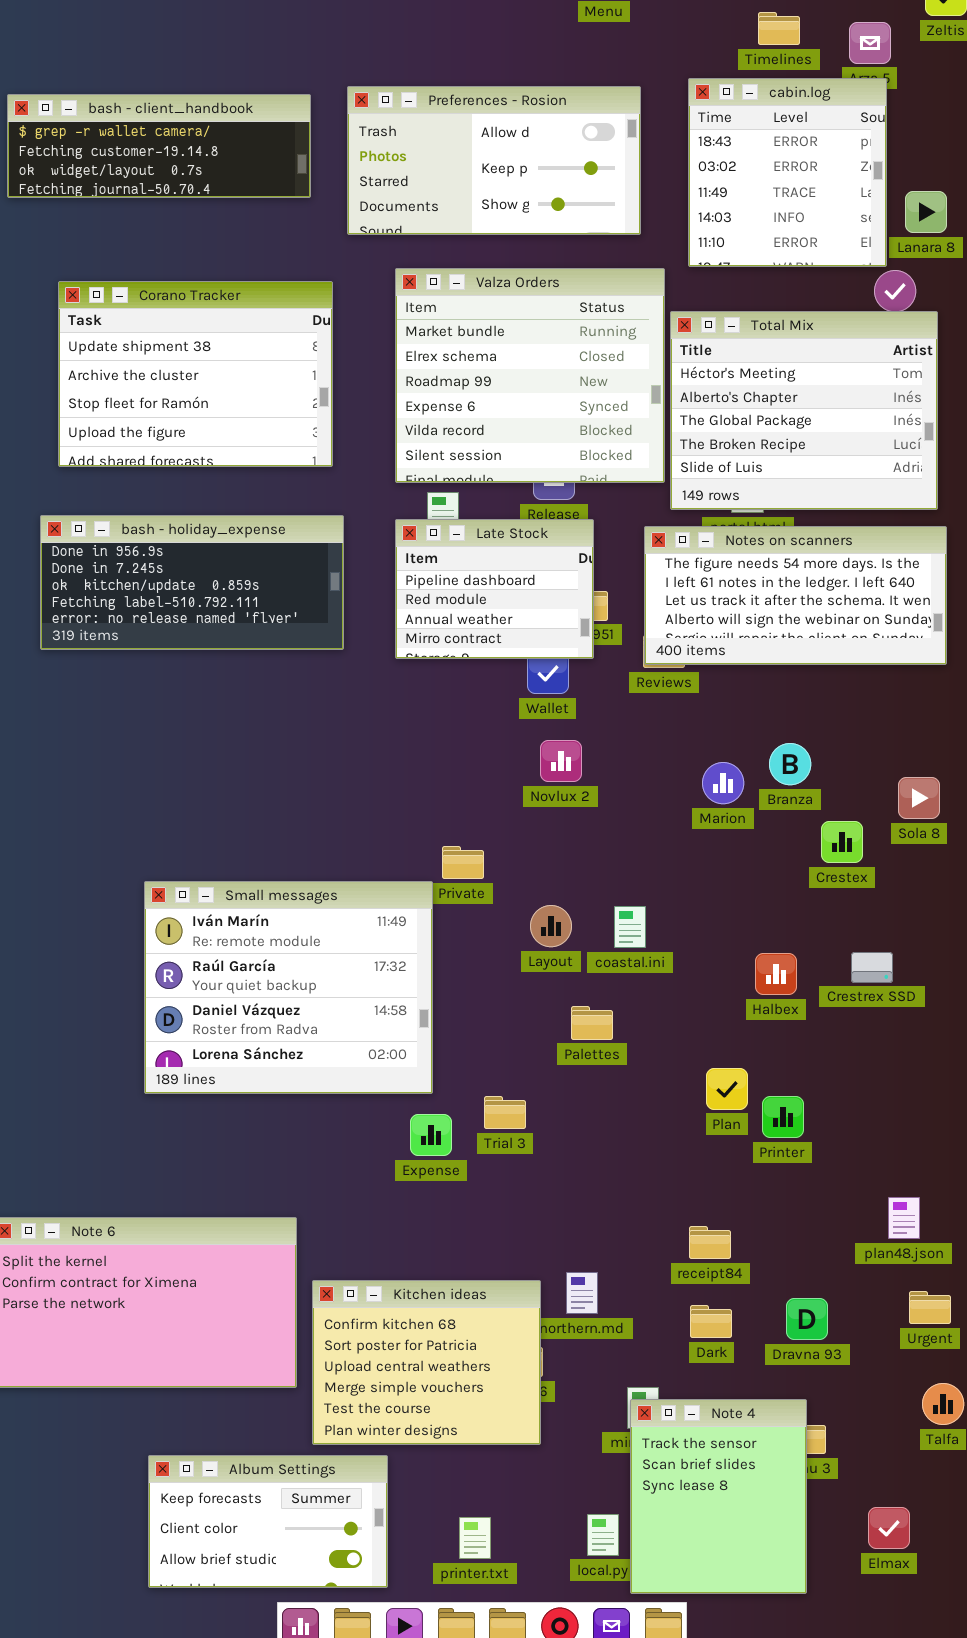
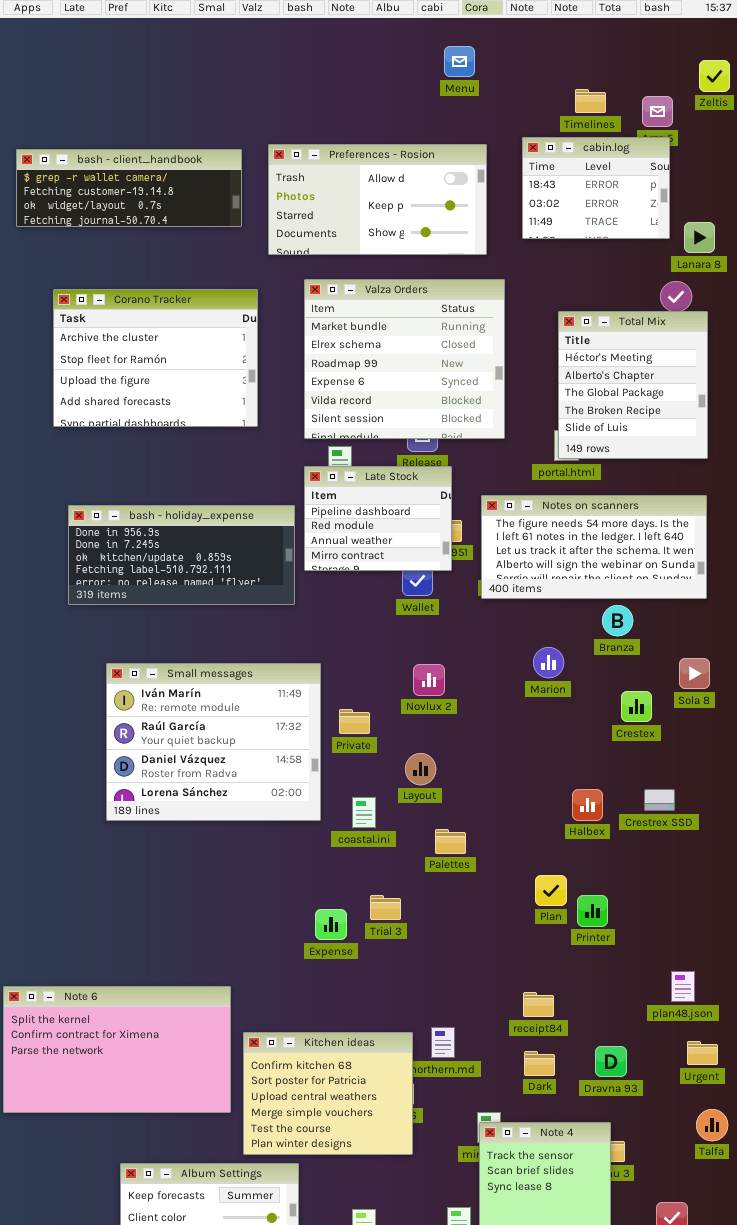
cabin.log: [688,78,887,267] -> [522,137,670,239], resized
Corano Tracker: [58,281,333,467] -> [53,289,258,427], scrolled down 1 row
Total Mix: [670,311,938,510] -> [558,311,708,459], resized
bash - holiday_expense: [40,515,344,650] -> [68,505,295,605], moved
Notes on scanners: [644,526,947,665] -> [481,495,707,599], moved
Novlux 2: [540,740,582,782] -> [413,664,445,696], moved
Branza: [769,743,811,785] -> [602,605,633,636], moved
Small messages: [144,881,433,1094] -> [106,663,321,821], moved
coastal.ini: [614,906,646,948] -> [352,797,376,828], moved

